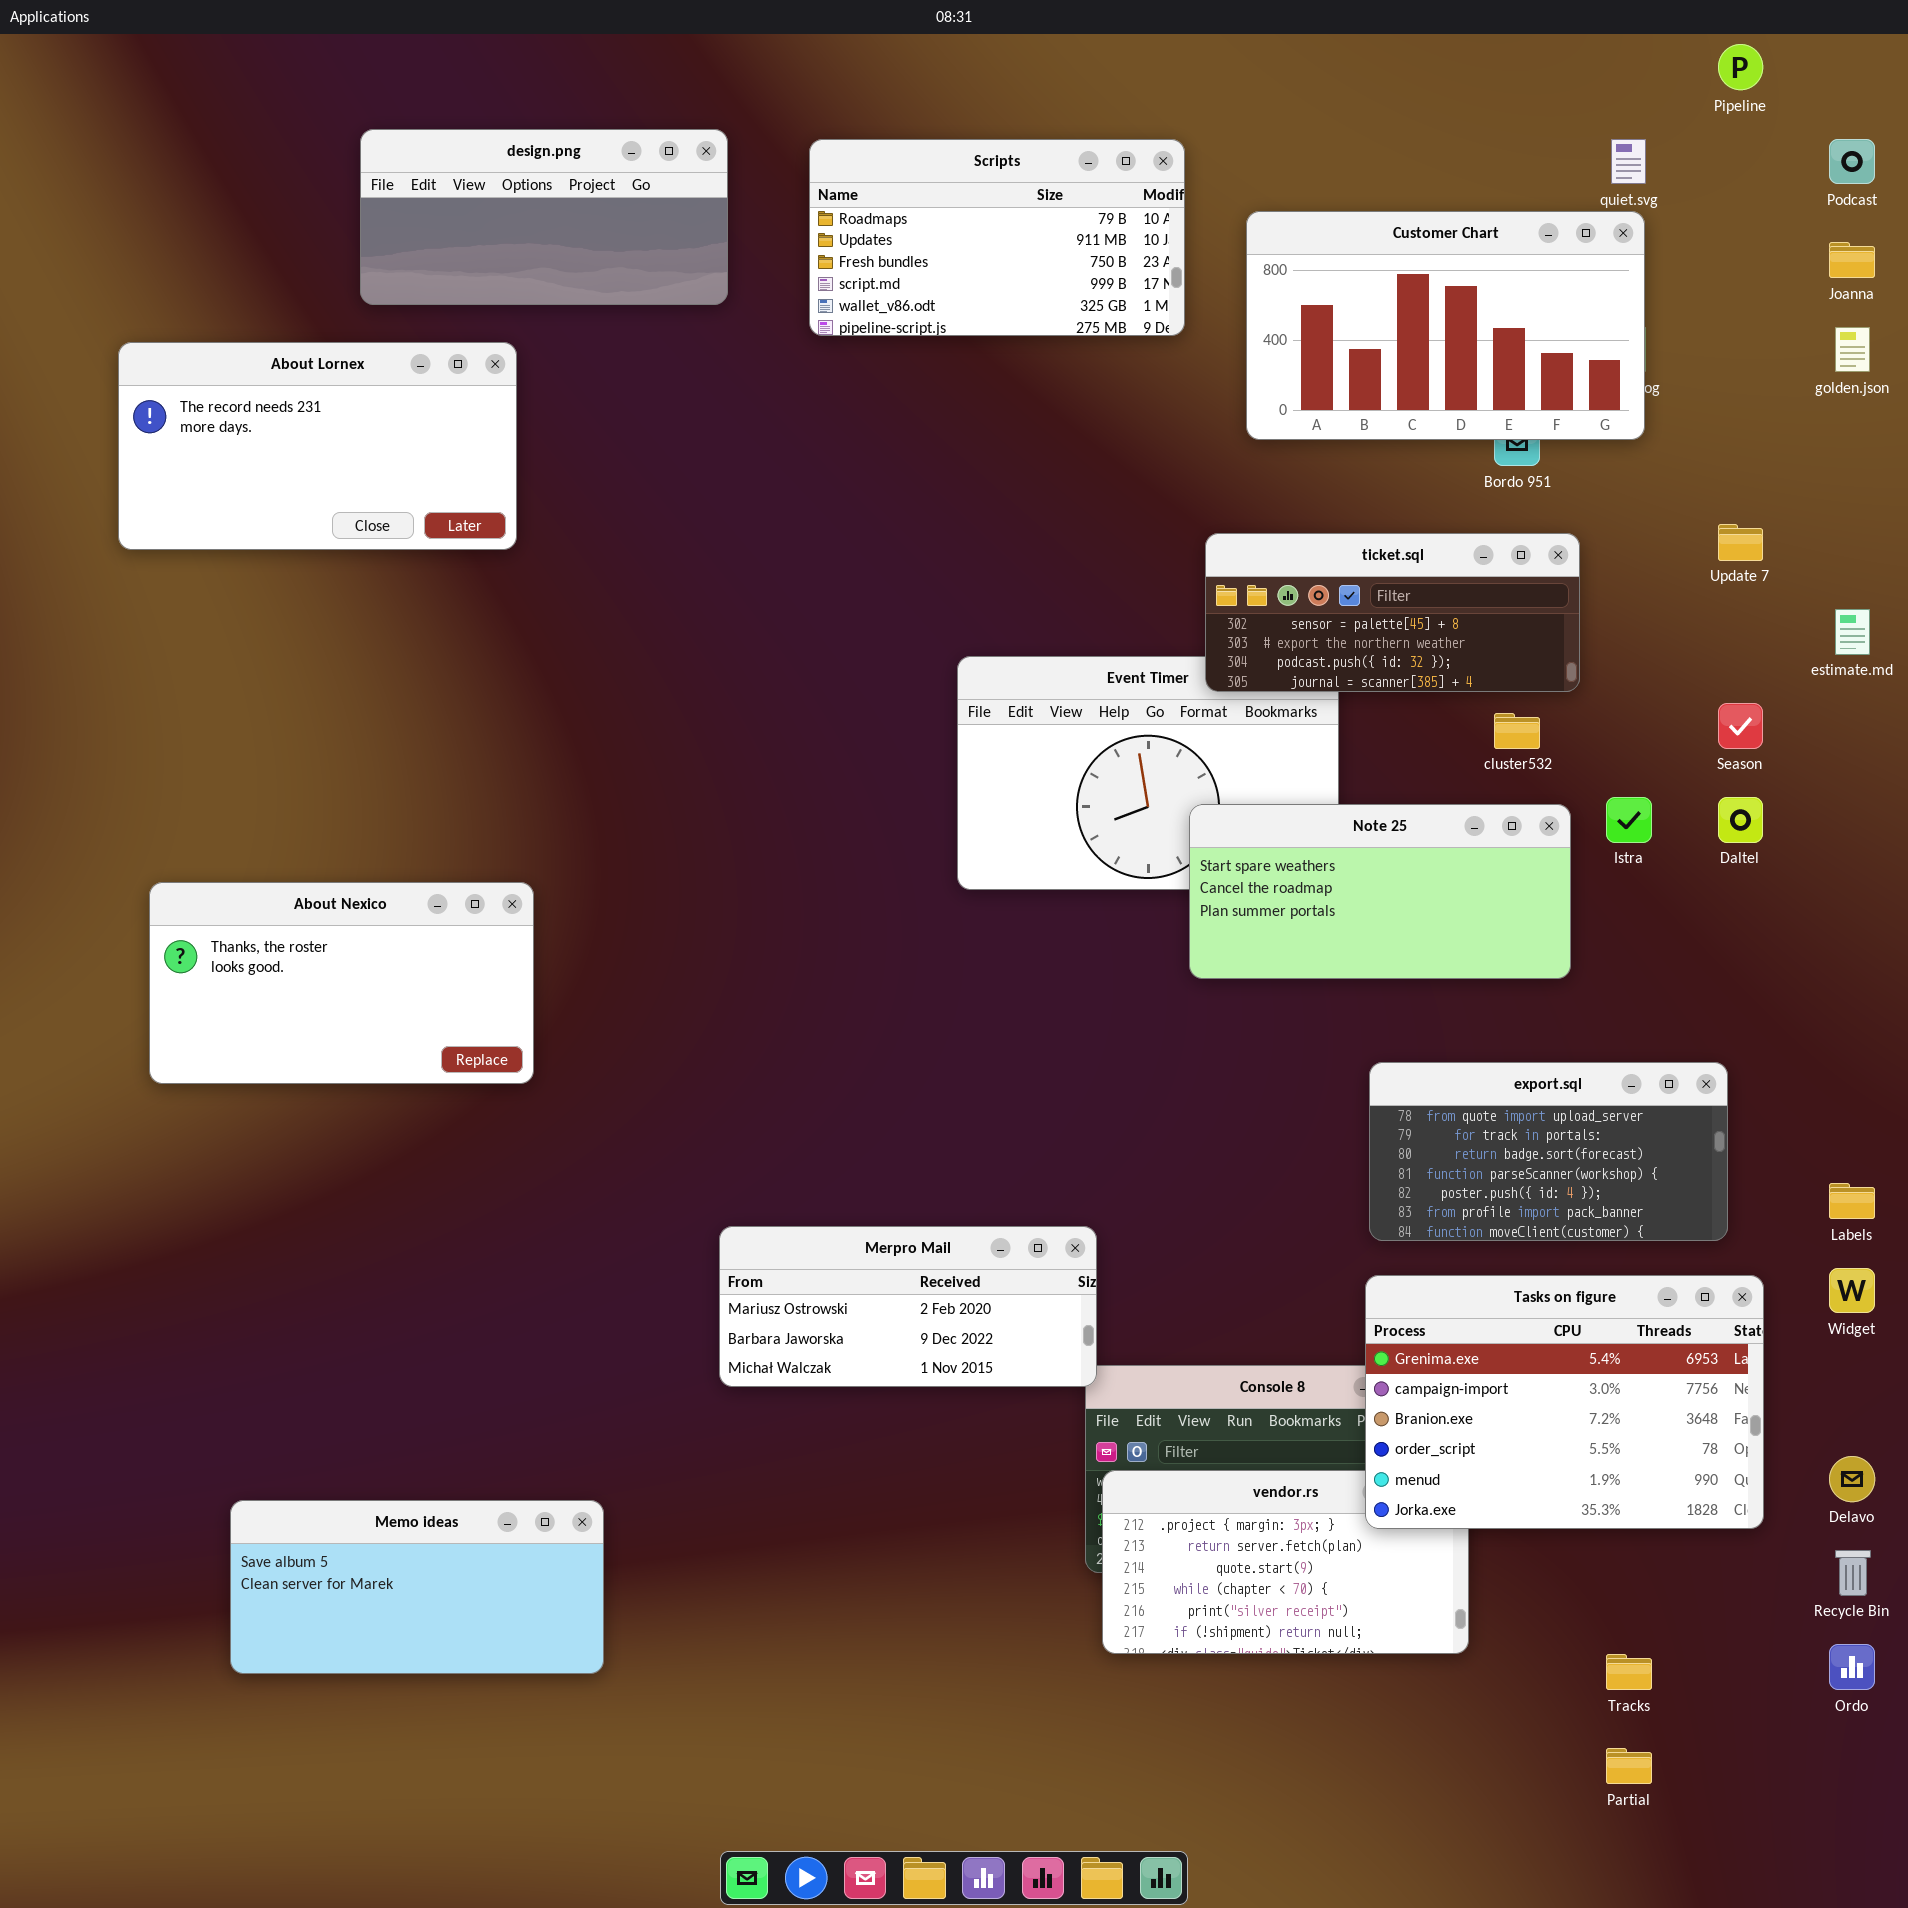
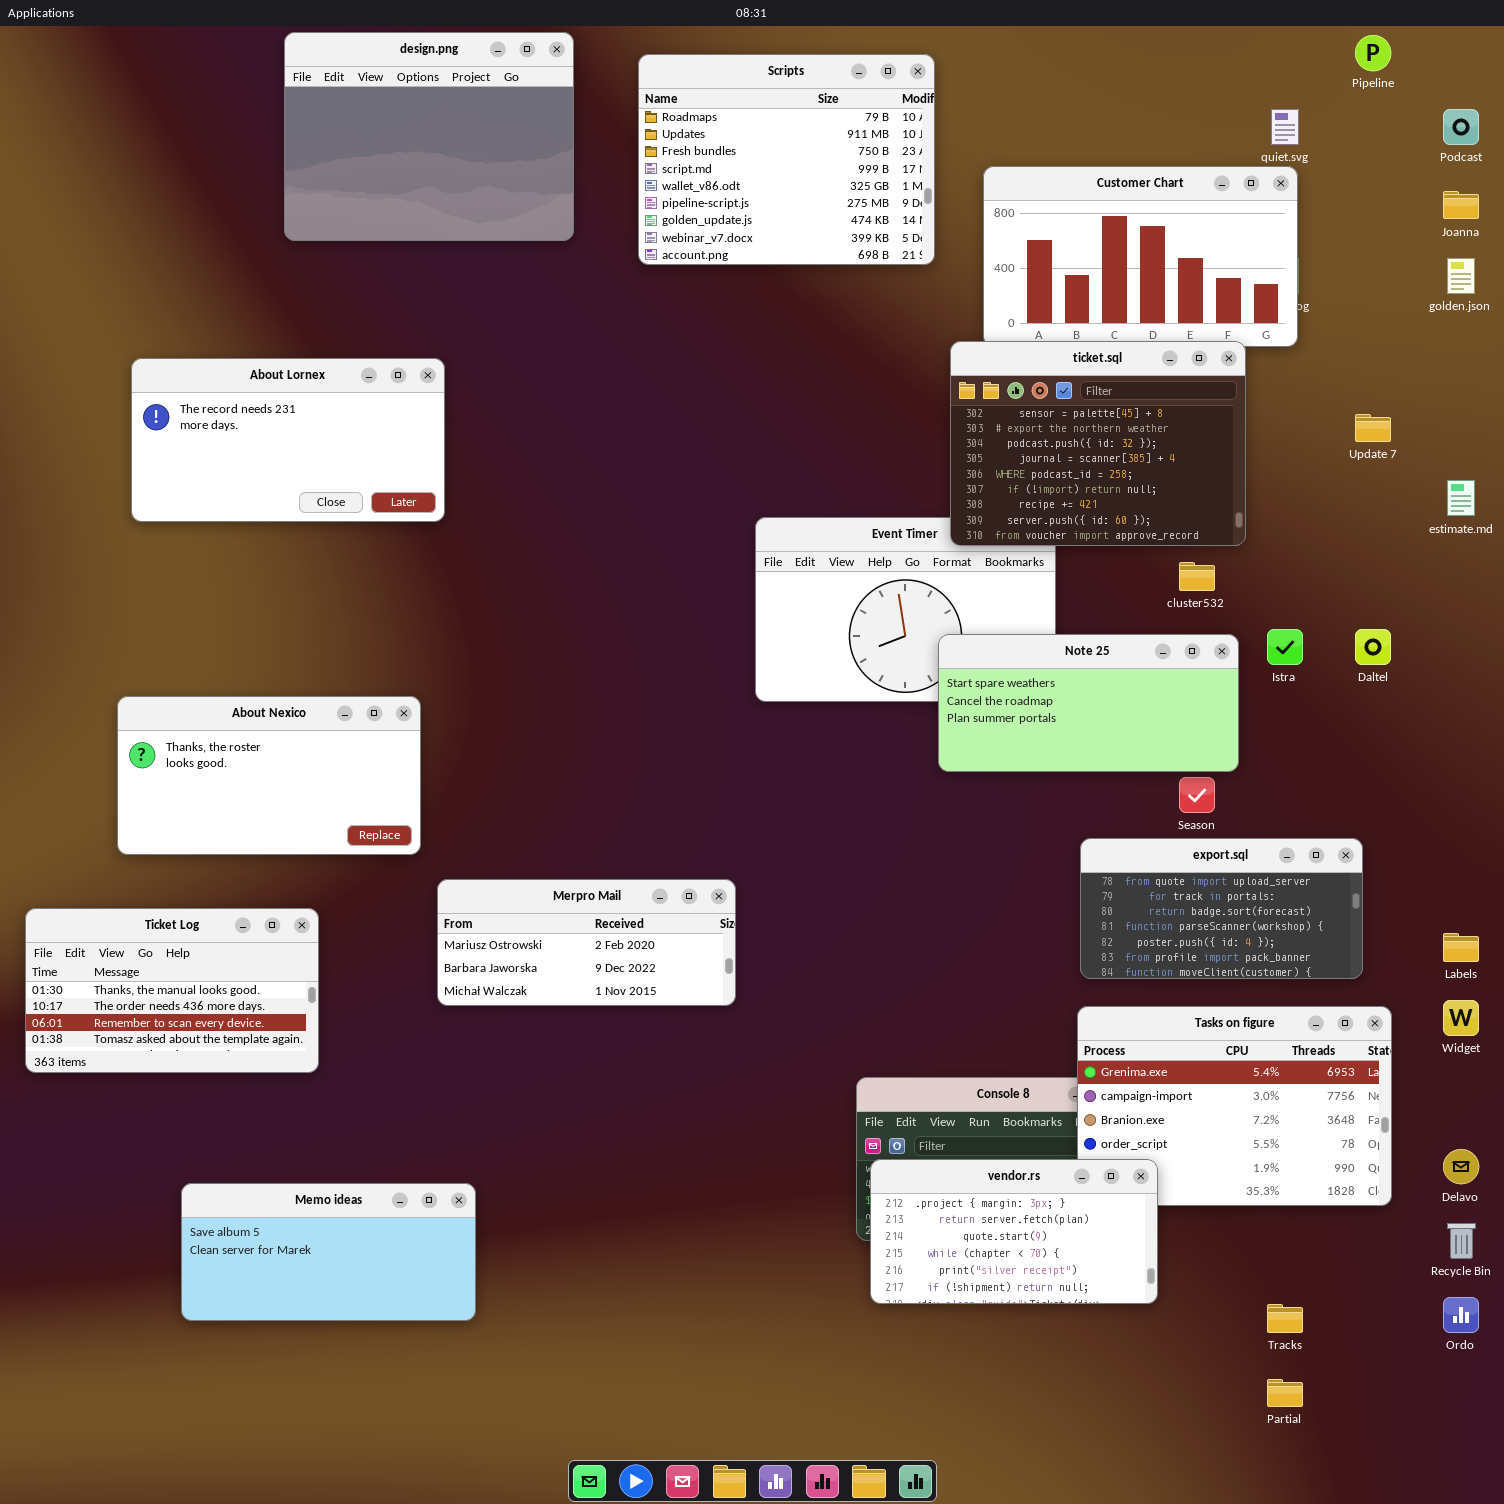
design.png: [360,129,728,305] -> [284,32,574,241], resized
Scripts: [809,139,1185,336] -> [638,54,935,265], resized
About Lornex: [118,342,517,550] -> [131,358,445,522], moved
ticket.sql: [1205,533,1580,692] -> [950,341,1246,546], resized
Season: [1718,703,1763,749] -> [1179,777,1215,813], moved
Ticket Log: none -> [25,908,319,1073], opened
Merpro Mail: [719,1226,1097,1387] -> [437,879,736,1006], moved
vendor.rs: [1102,1470,1469,1654] -> [870,1159,1158,1304], raised

